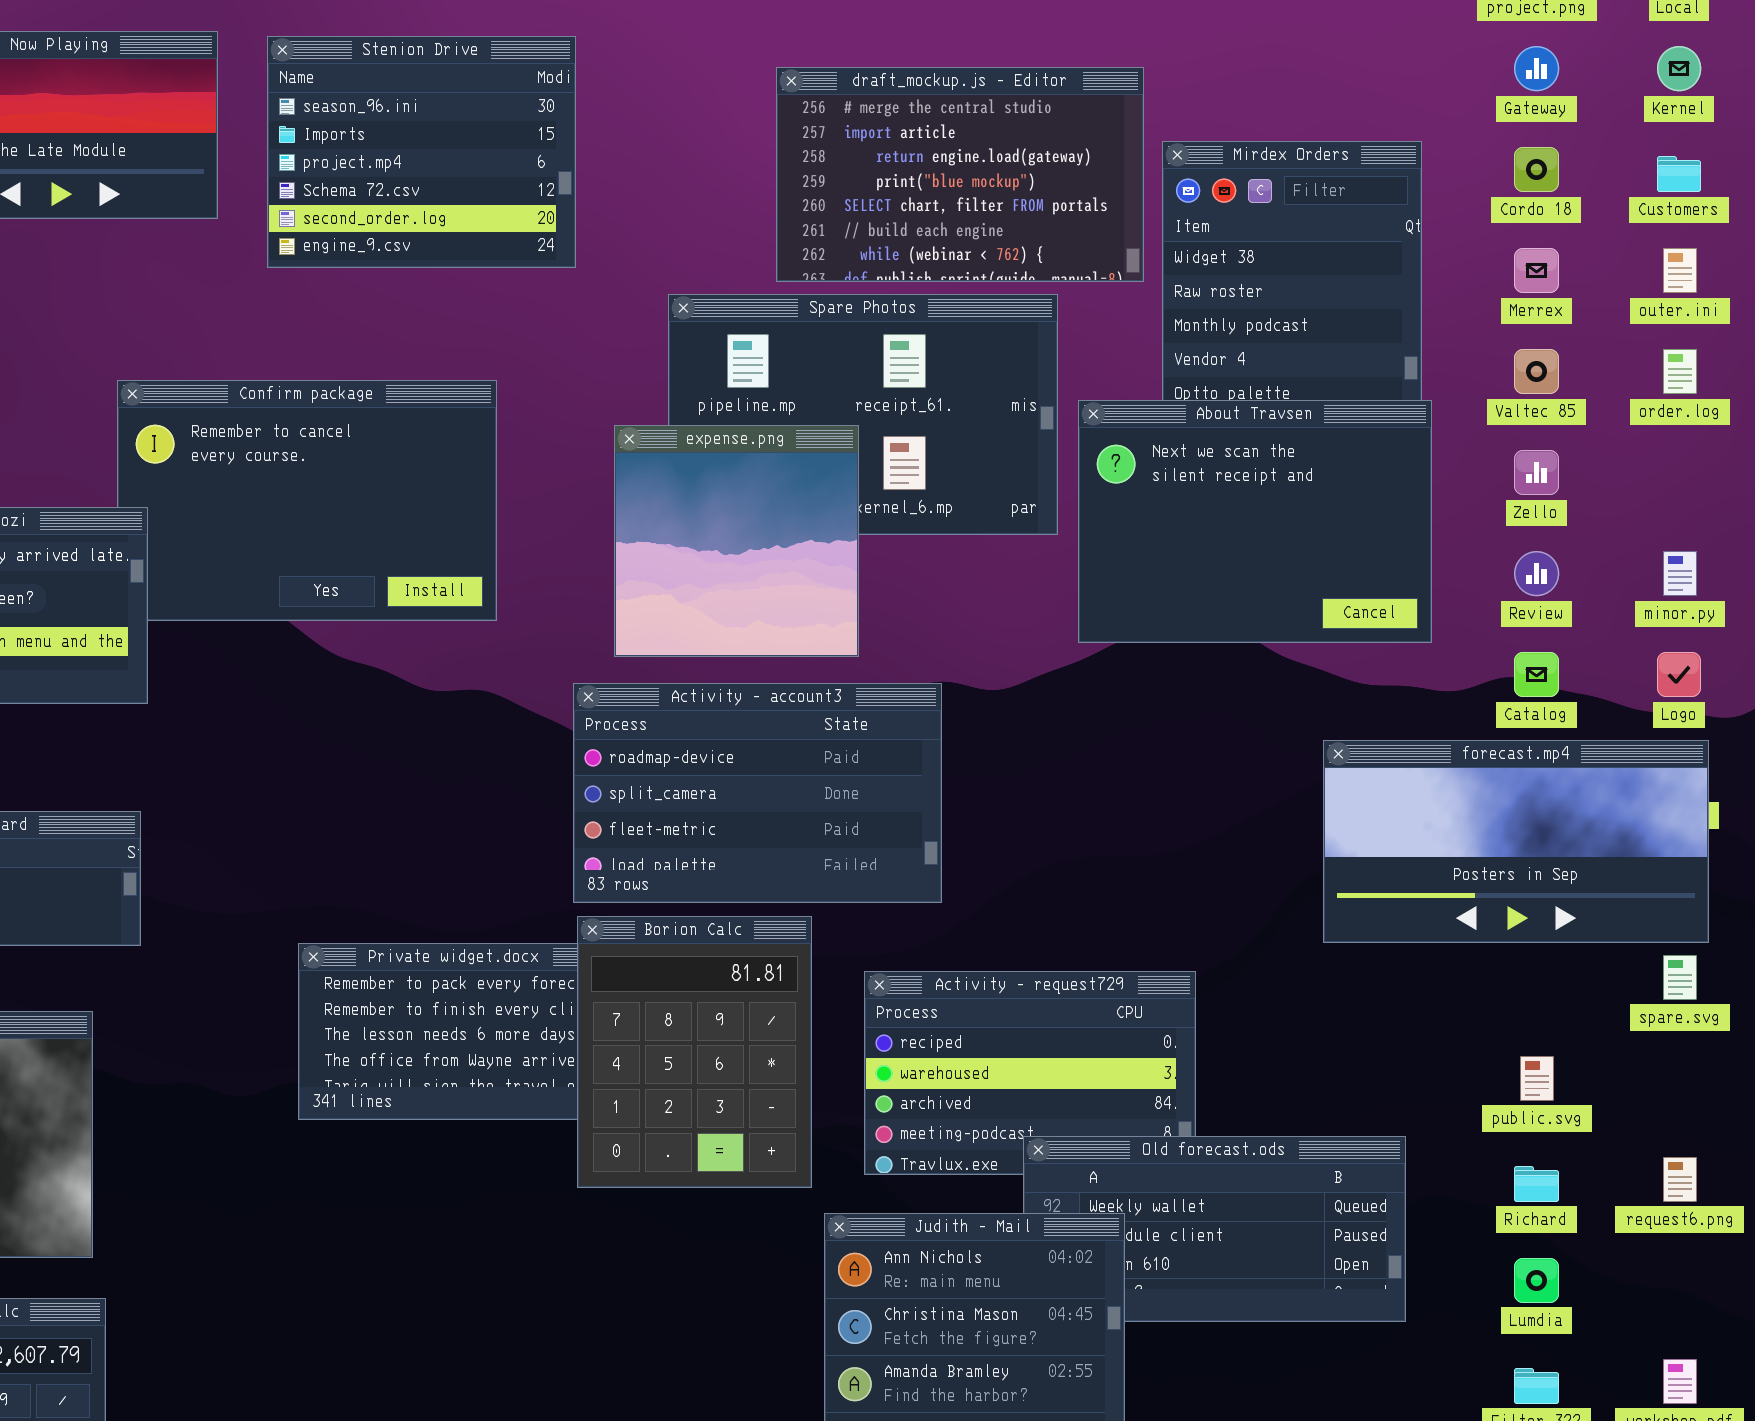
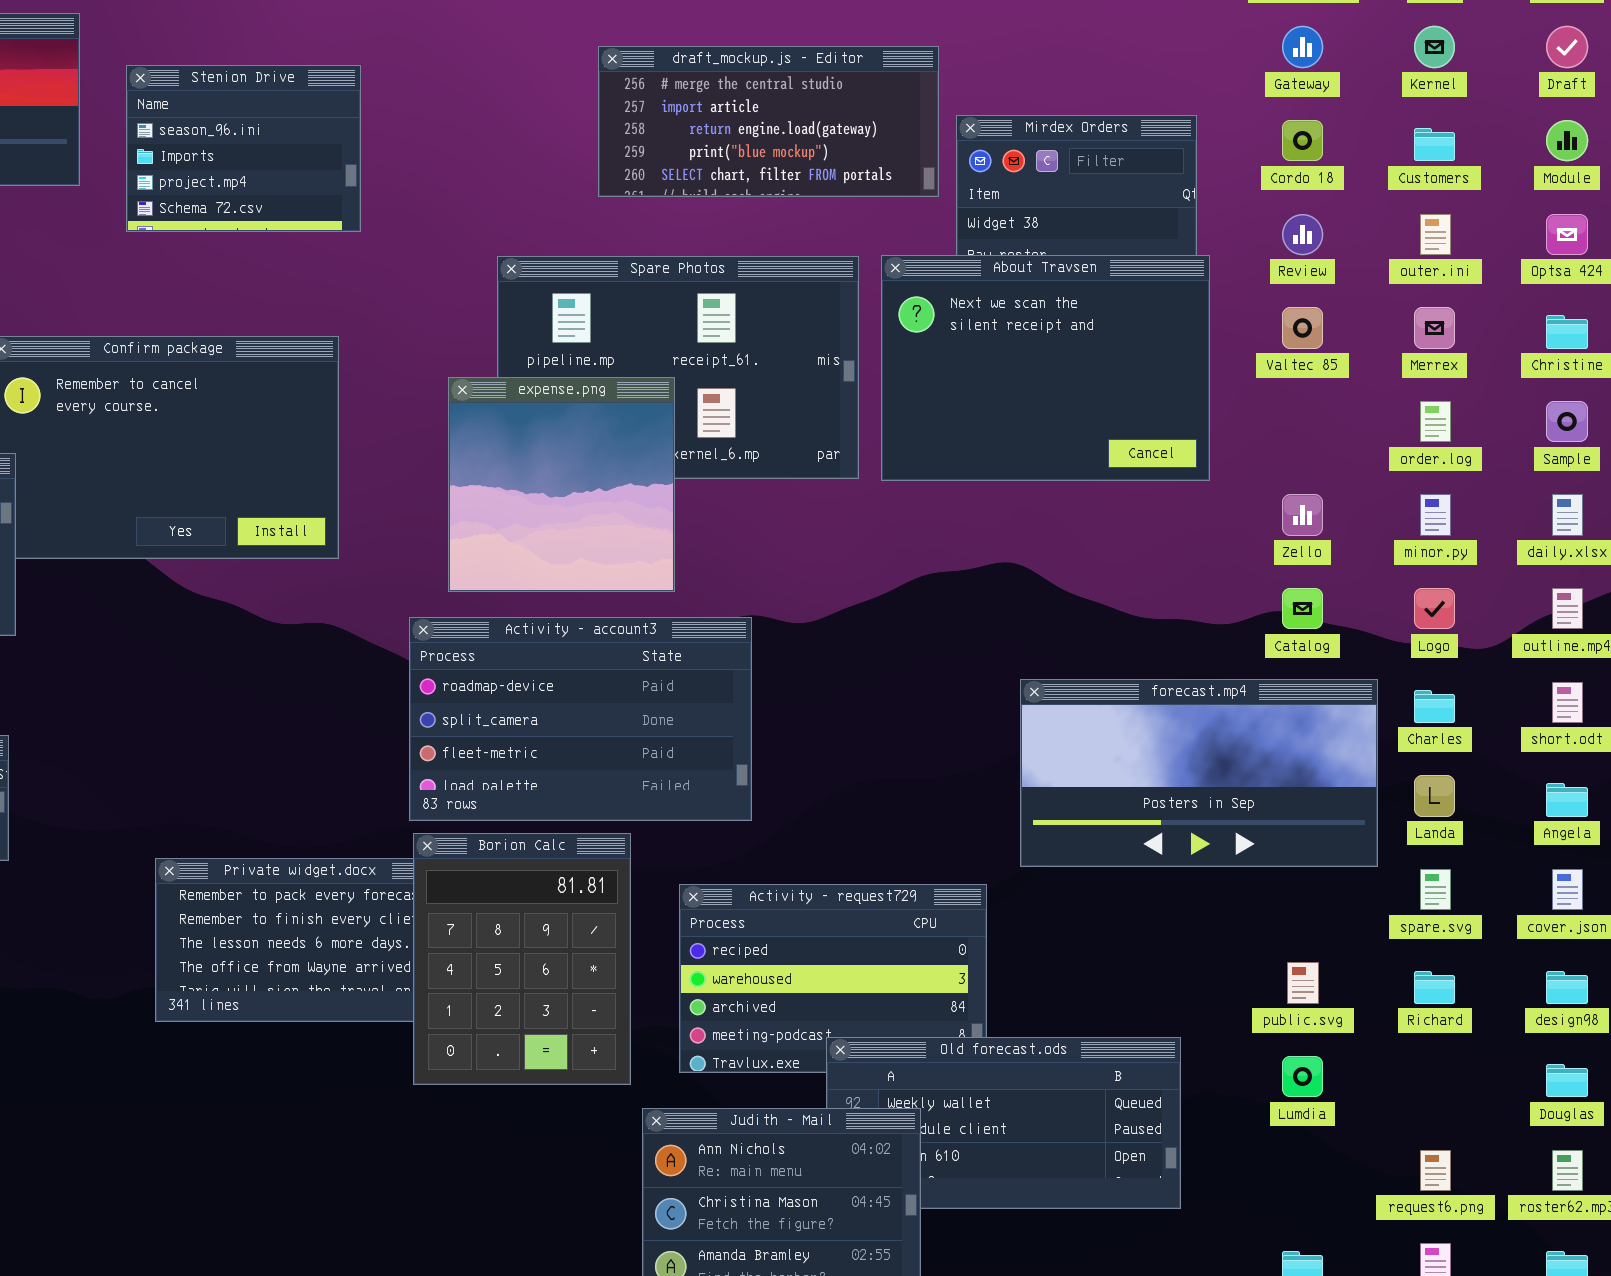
Stenion Drive: [267,36,576,268] -> [126,65,361,232], resized
draft_mockup.js - Editor: [776,67,1144,282] -> [598,46,939,197], resized
Merrex: [1514,248,1559,293] -> [1414,307,1455,349], moved
order.log: [1663,349,1697,394] -> [1420,401,1451,442], moved
About Travsen: [1078,400,1432,643] -> [881,255,1210,481], moved
Zello: [1514,450,1559,495] -> [1282,494,1323,536], moved
Review: [1514,551,1559,596] -> [1282,214,1323,255], moved
forecast.mp4: [1323,740,1709,943] -> [1020,679,1378,867], moved
request6.png: [1663,1157,1697,1202] -> [1420,1150,1451,1191], moved
Richard: [1514,1166,1559,1202] -> [1414,971,1455,1004], moved
Lumdia: [1514,1258,1559,1303] -> [1282,1056,1323,1097], moved

